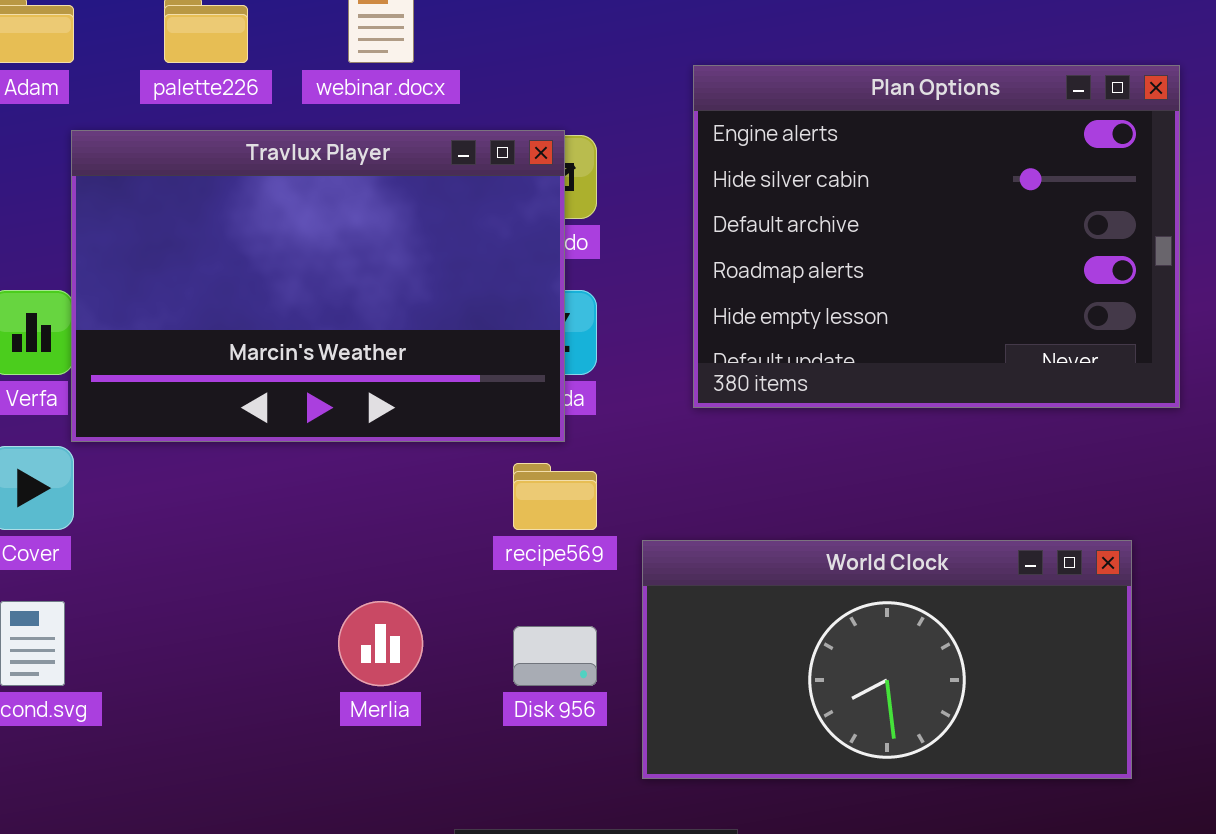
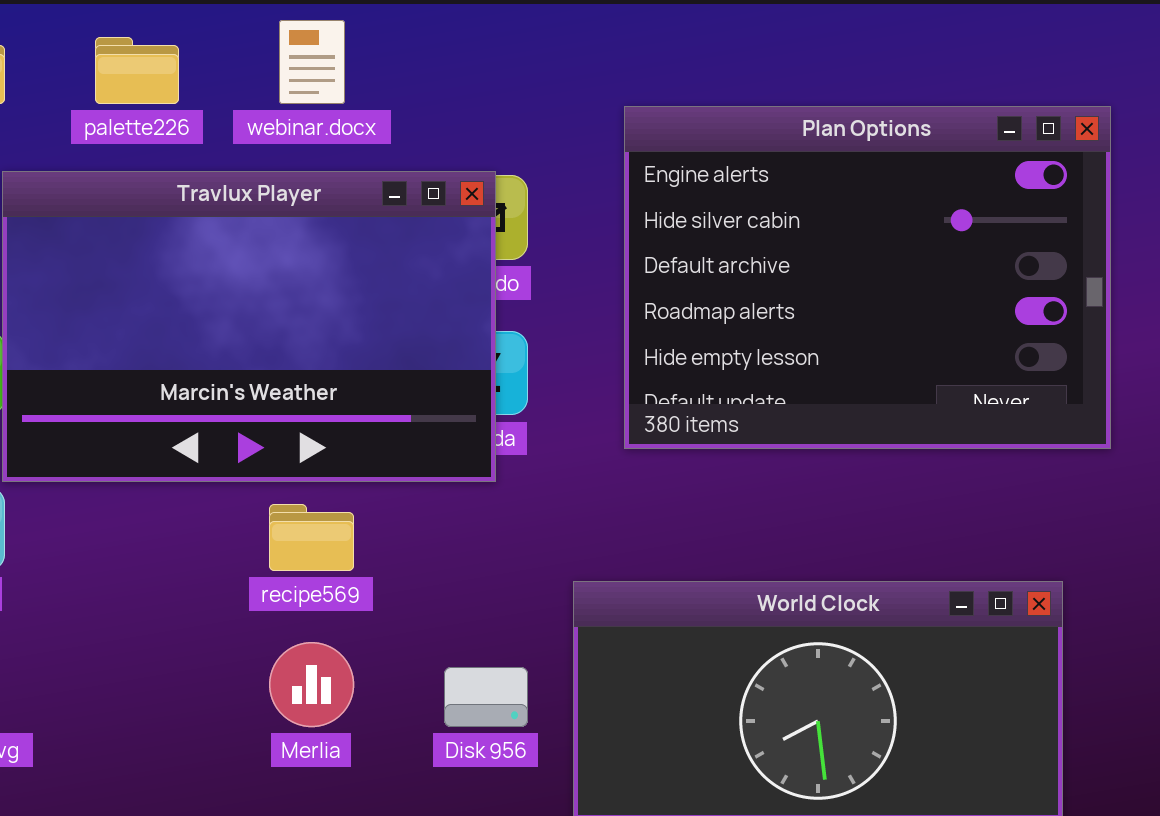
recipe569: [513,463,597,530] -> [269,504,354,571], moved

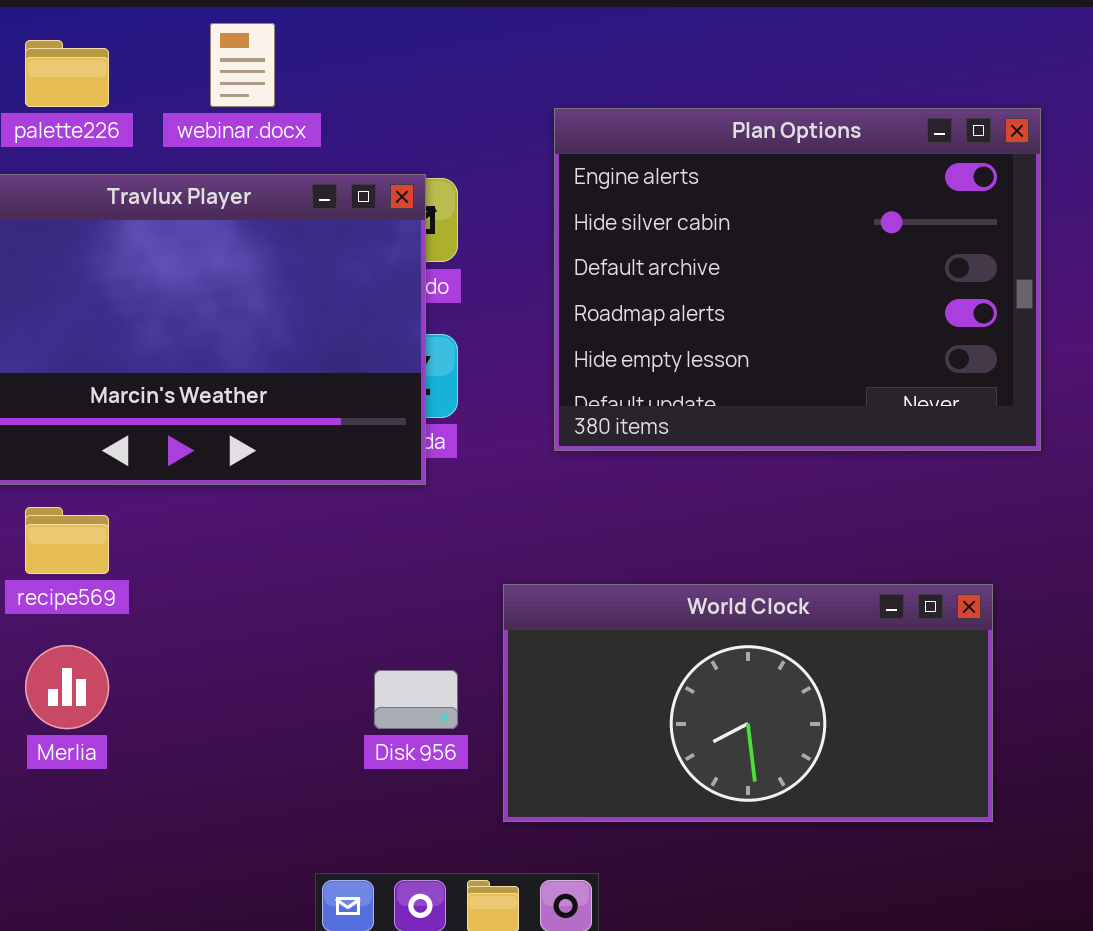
recipe569: [269,504,354,571] -> [25,507,109,574], moved
Merlia: [269,642,354,727] -> [25,645,109,729], moved

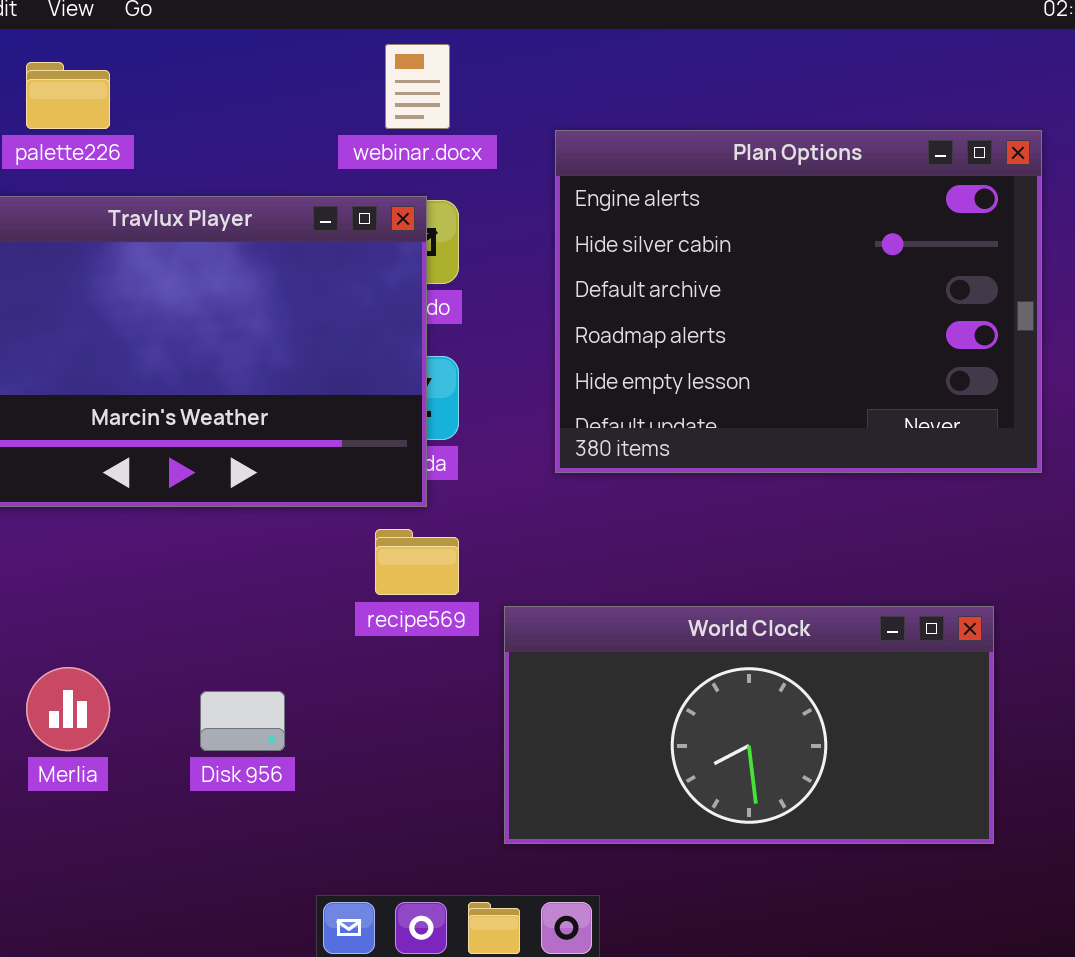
webinar.docx: [210,23,275,107] -> [385,44,450,129], moved
recipe569: [25,507,109,574] -> [375,529,459,595], moved
Disk 956: [374,670,458,729] -> [200,691,285,751], moved

